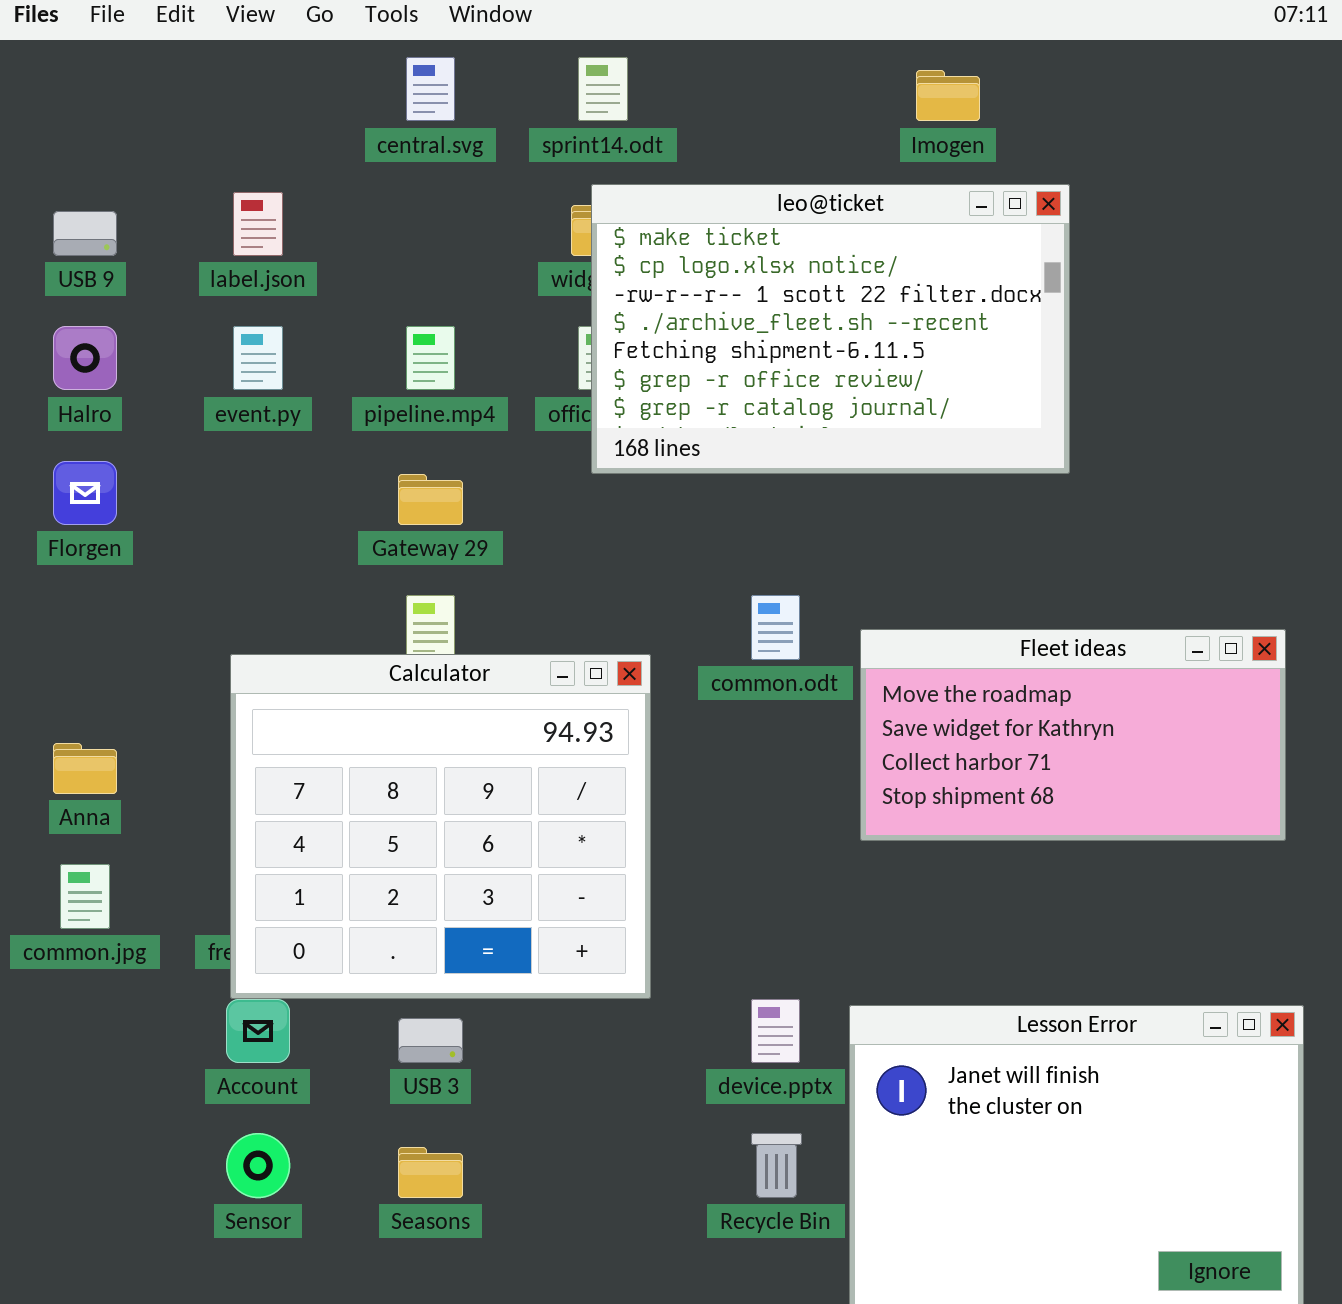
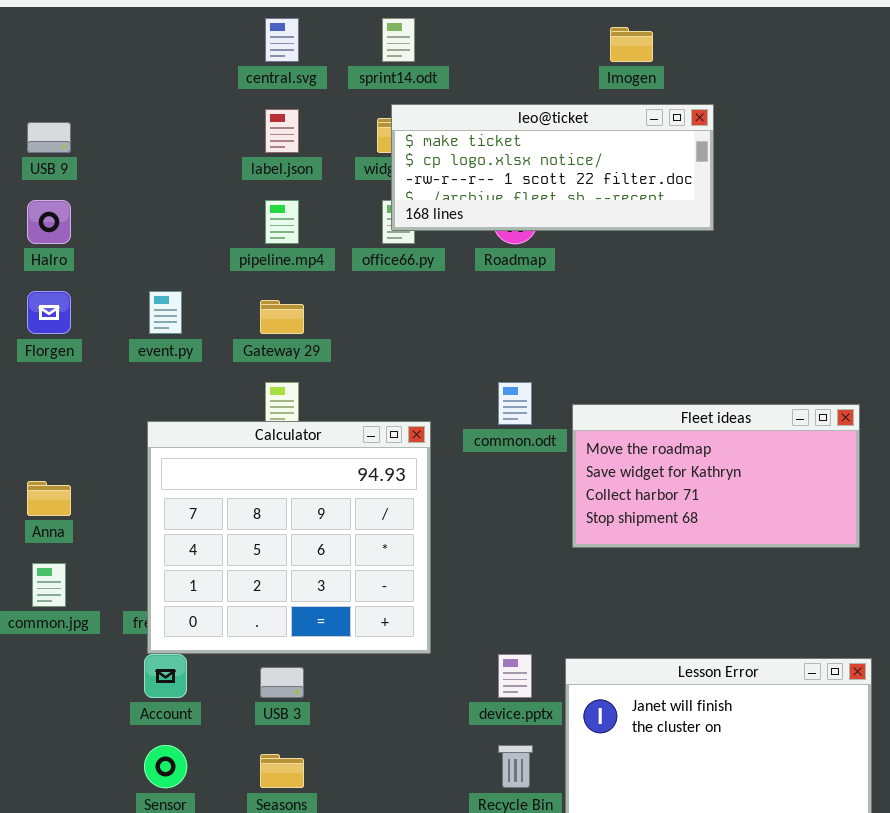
leo@ticket: [591,184,1070,474] -> [391,104,714,231], resized
label.json: [233,192,283,256] -> [265,109,299,153], moved
event.py: [233,326,283,390] -> [149,291,182,334], moved

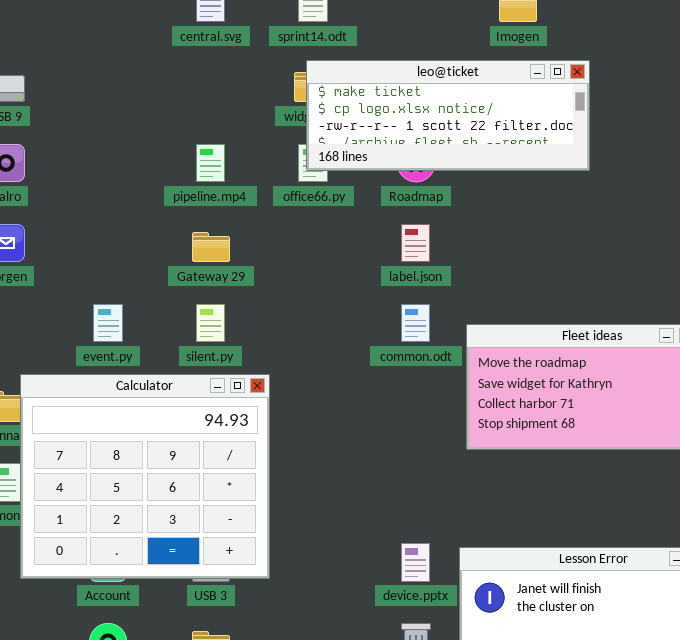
label.json: [265,109,299,153] -> [401,224,430,262], moved
event.py: [149,291,182,334] -> [93,304,123,342], moved
Calculator: [147,421,431,654] -> [20,374,270,579], moved

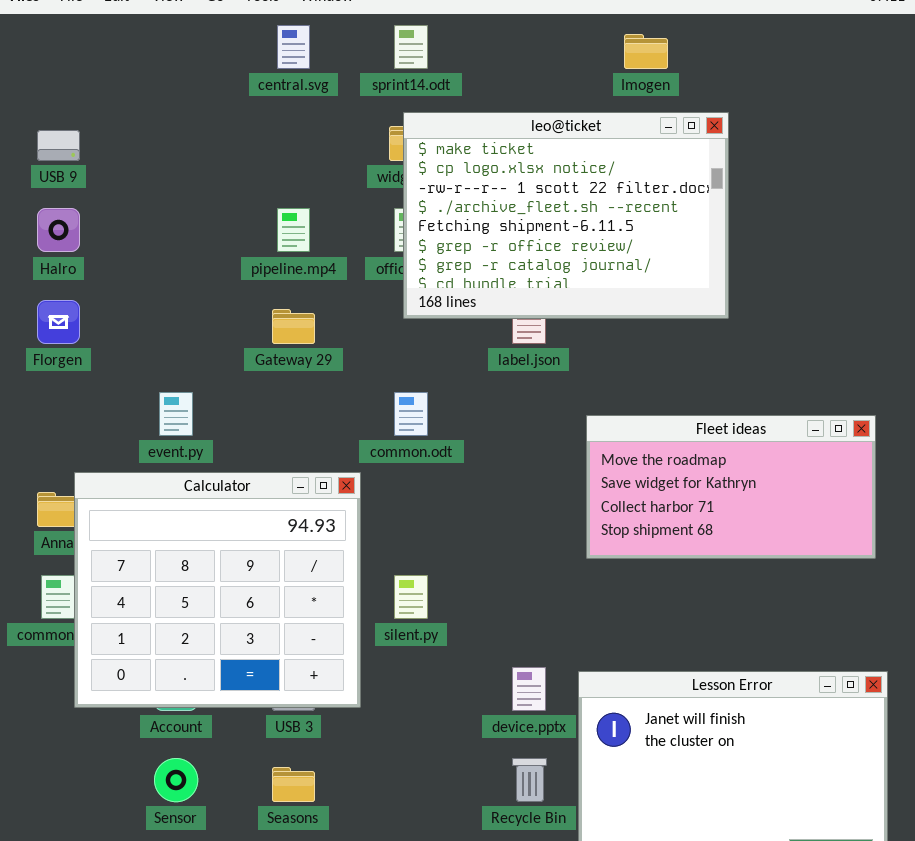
leo@ticket: [306,60,590,171] -> [403,112,729,319], resized
silent.py: [196,304,225,342] -> [394,575,428,619], moved
common.odt: [401,304,430,342] -> [394,392,428,436], moved

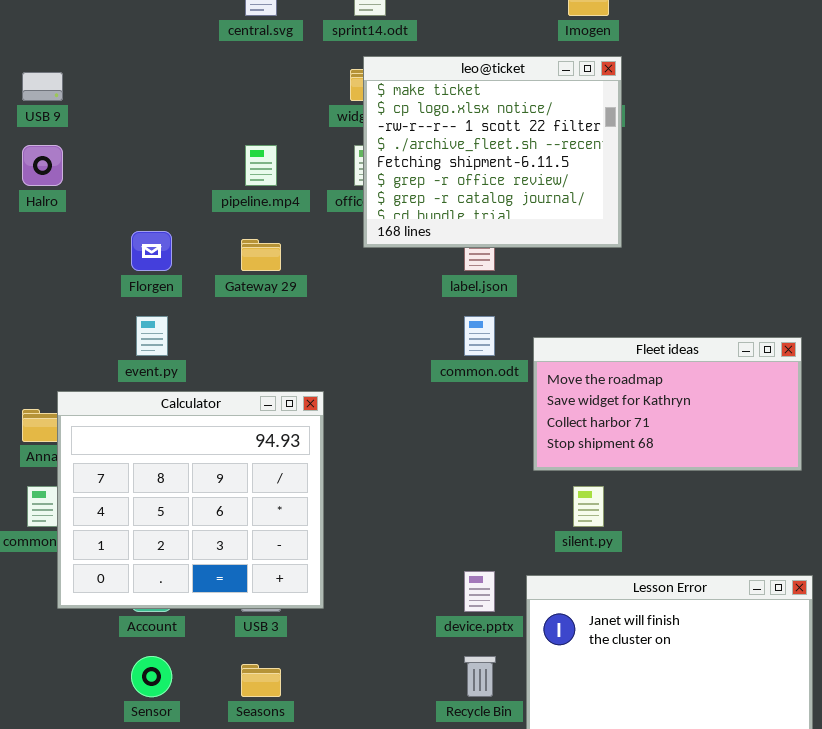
leo@ticket: [403,112,729,319] -> [363,56,622,248], resized
Florgen: [37,300,80,344] -> [131,231,172,271], moved
common.odt: [394,392,428,436] -> [464,316,495,356], moved
silent.py: [394,575,428,619] -> [573,486,604,527], moved

